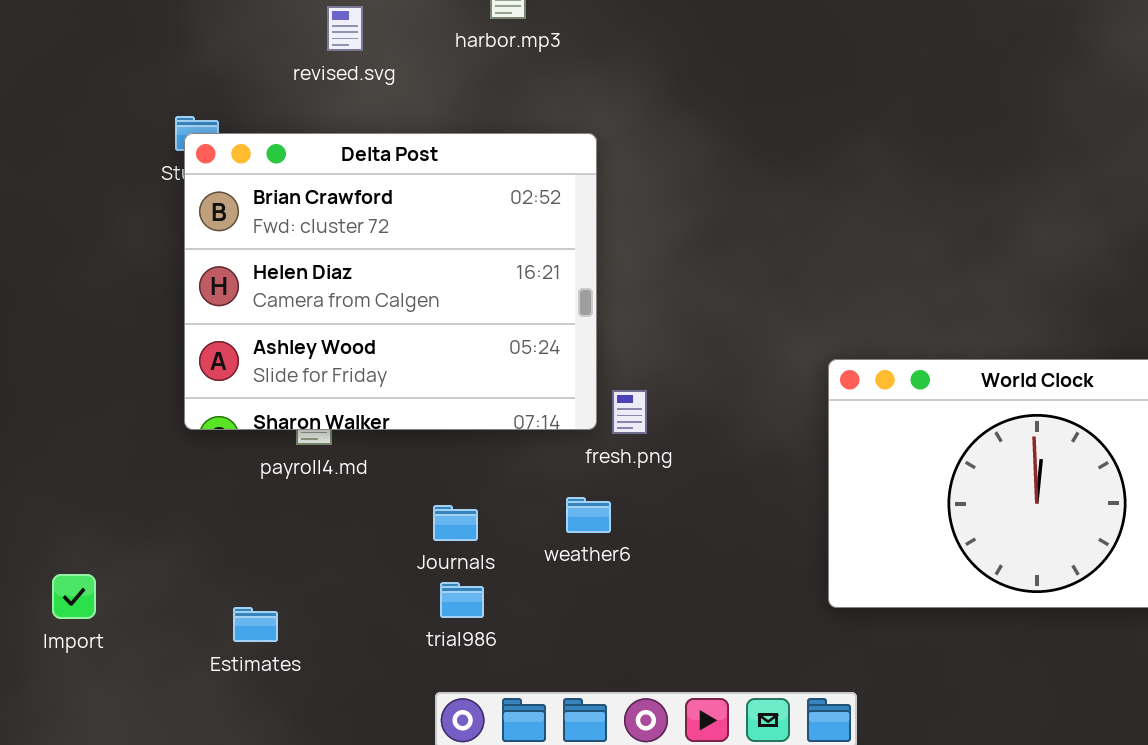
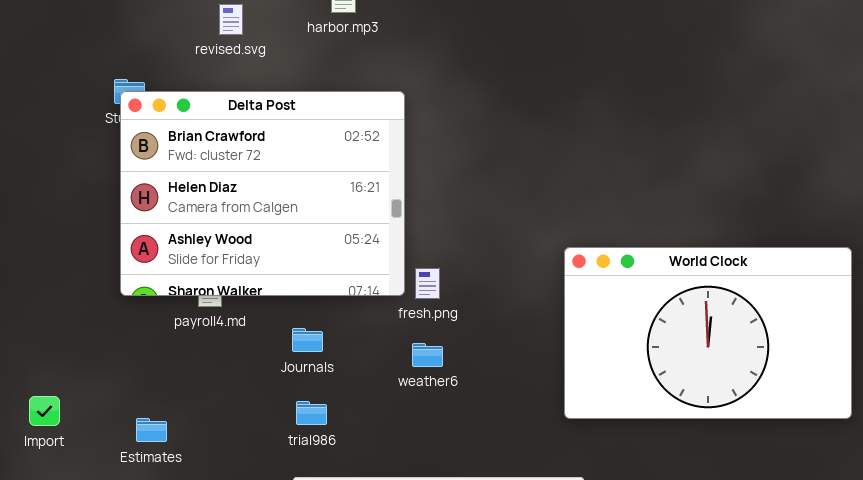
weather6: [566,497,611,533] -> [412,343,443,367], moved
Journals: [433,505,478,541] -> [292,328,323,352], moved
Estimates: [233,607,278,642] -> [136,418,167,442], moved

